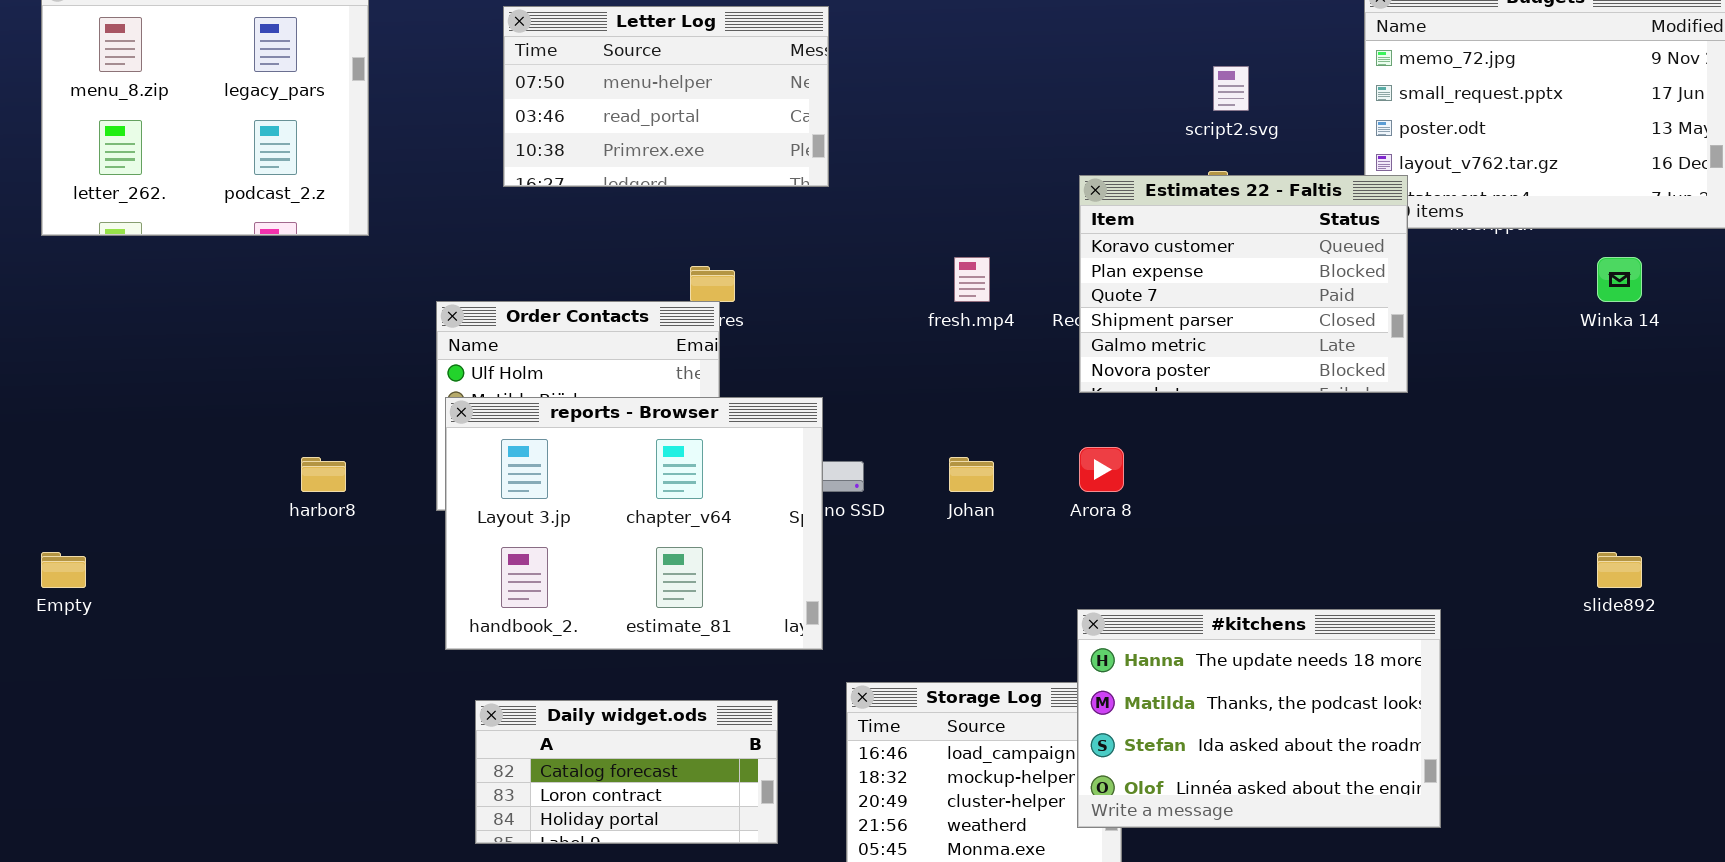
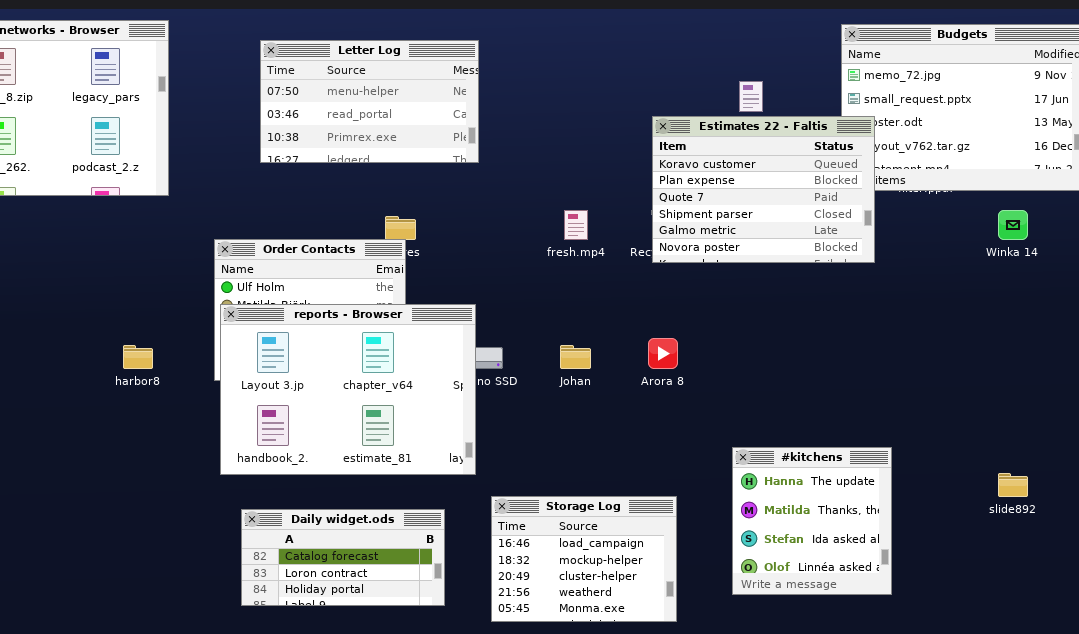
Estimates 22 - Faltis: [1079,175,1408,393] -> [652,116,875,263], moved
slide892: [1597,552,1642,588] -> [998,473,1028,497], moved
#kitchens: [1077,609,1441,828] -> [732,447,892,595], resized

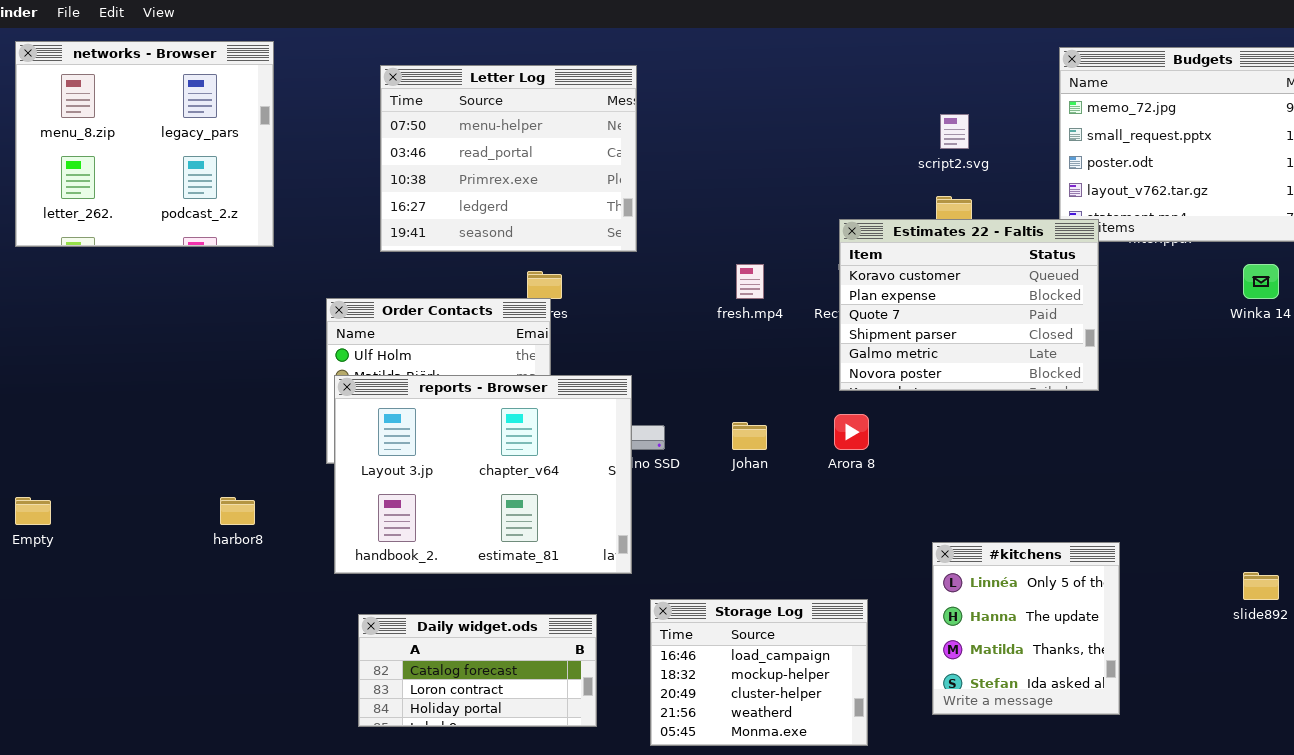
Letter Log: [260,40,479,163] -> [380,65,637,252], resized
Estimates 22 - Faltis: [652,116,875,263] -> [839,219,1099,391], moved
harbor8: [123,345,153,369] -> [220,497,255,525], moved
#kitchens: [732,447,892,595] -> [932,542,1120,715], scrolled up 1 row

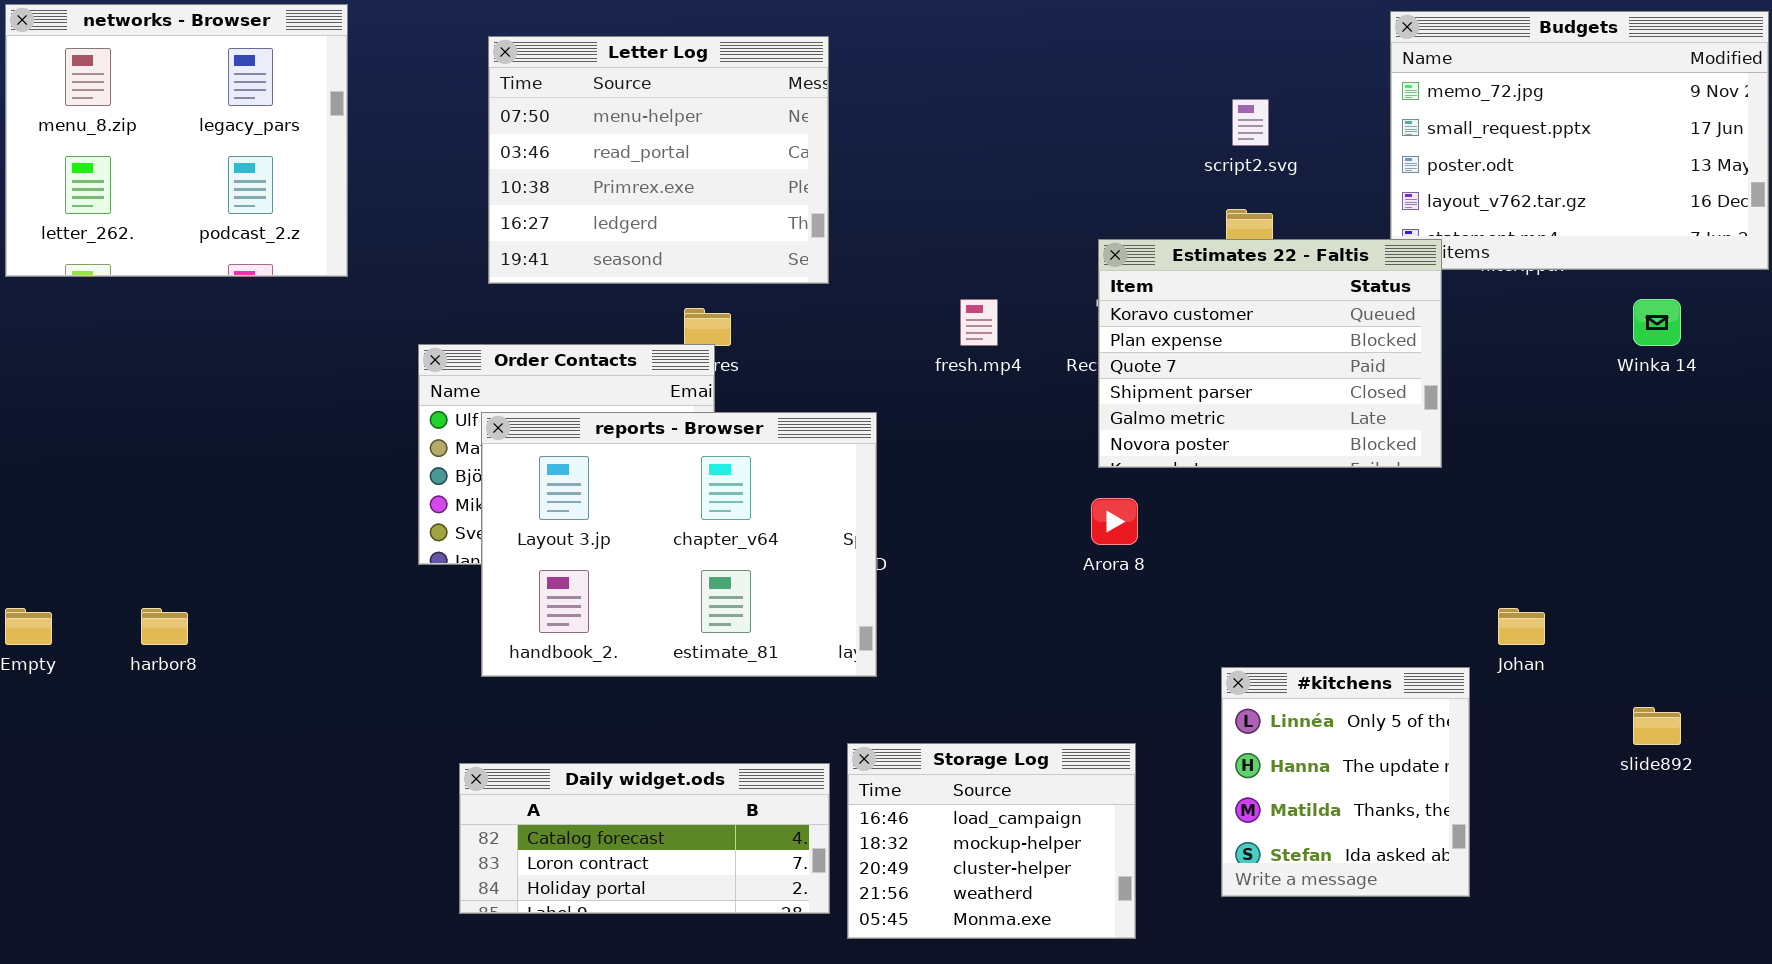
reports - Browser: [334,375,632,574] -> [481,412,877,677], moved
Johan: [732,422,767,450] -> [1498,608,1545,645], moved
harbor8: [220,497,255,525] -> [141,608,188,645], moved
Daily widget.ods: [358,614,597,727] -> [459,763,830,914], resized

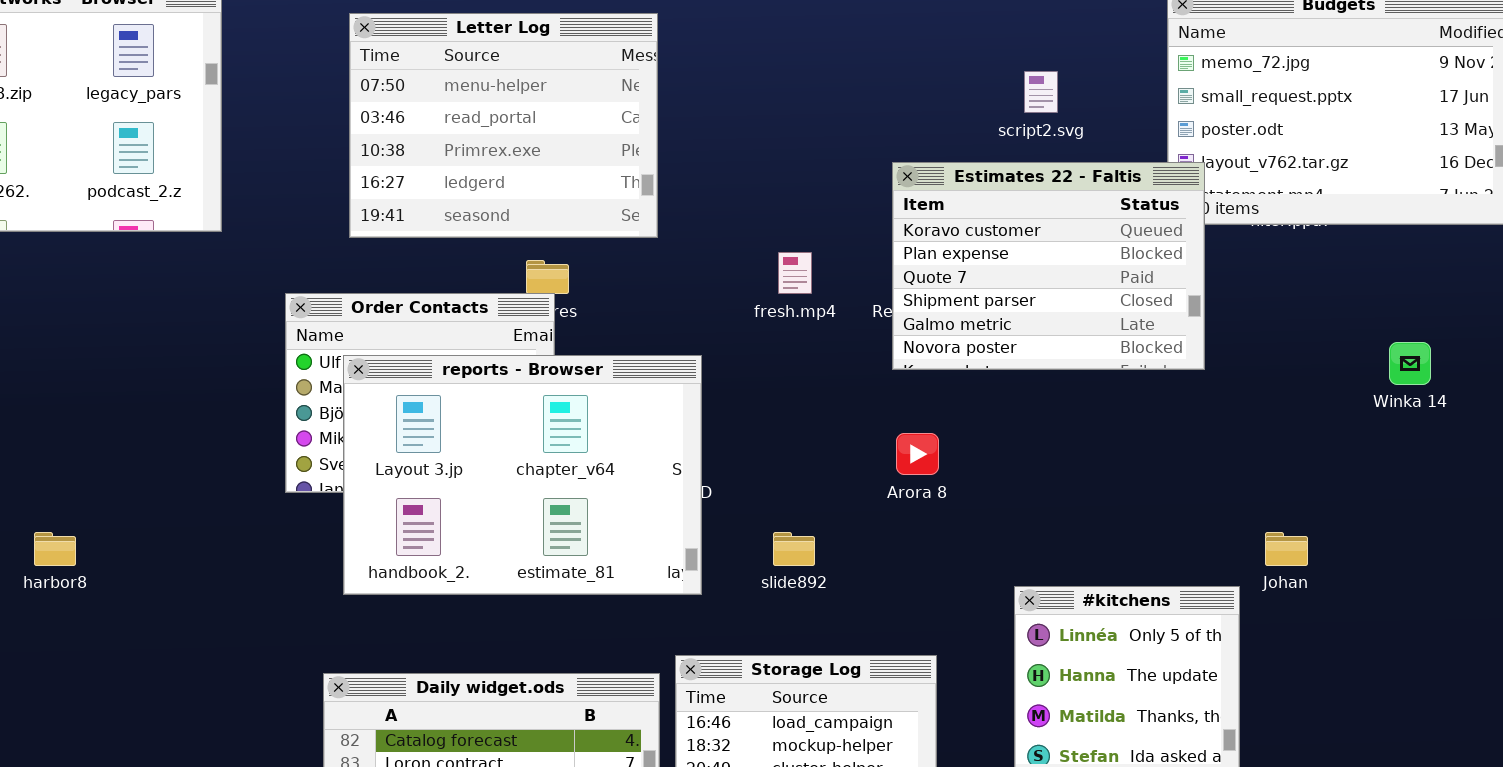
Estimates 22 - Faltis: [1098,239,1442,468] -> [892,162,1205,370], moved
Winka 14: [1633,299,1681,346] -> [1389,342,1431,385], moved
slide892: [1633,707,1681,745] -> [773,532,815,566], moved

